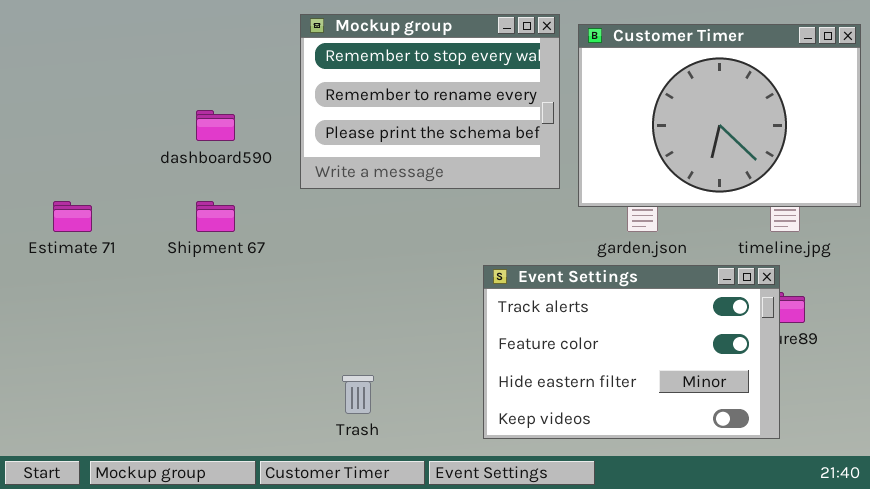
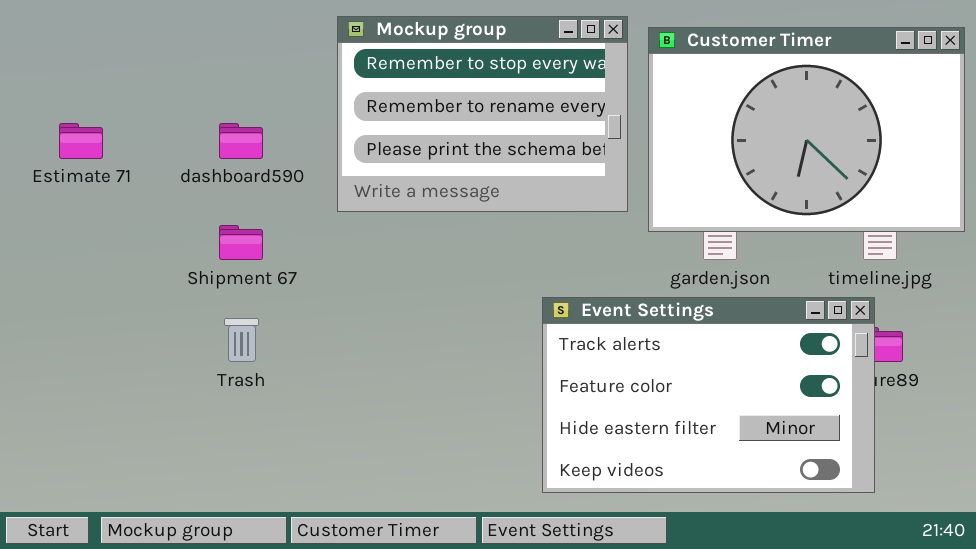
Estimate 71: [53,201,92,232] -> [59,123,103,159], moved
Trash: [342,375,374,414] -> [224,318,259,362], moved

